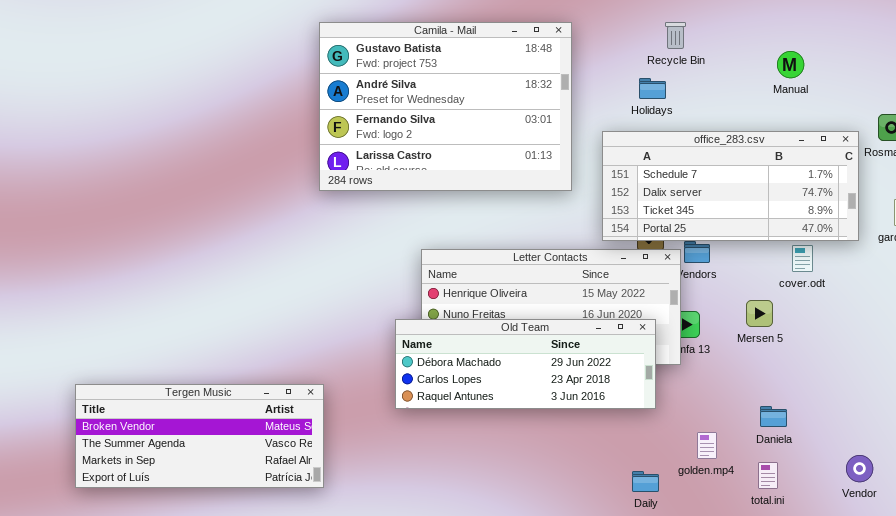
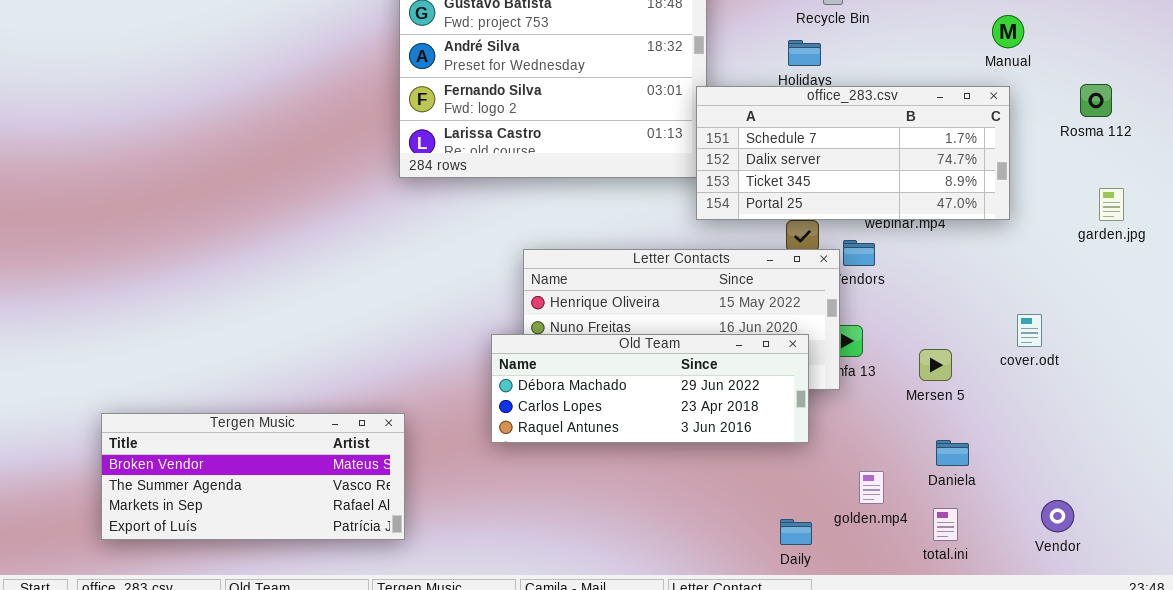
Manual: [777,51,804,78] -> [992,15,1024,48], moved
office_283.csv: [602,131,859,241] -> [696,86,1010,220], moved
cover.odt: [792,245,813,272] -> [1017,314,1042,347], moved
Mersen 5: [746,300,773,327] -> [919,349,952,381], moved

